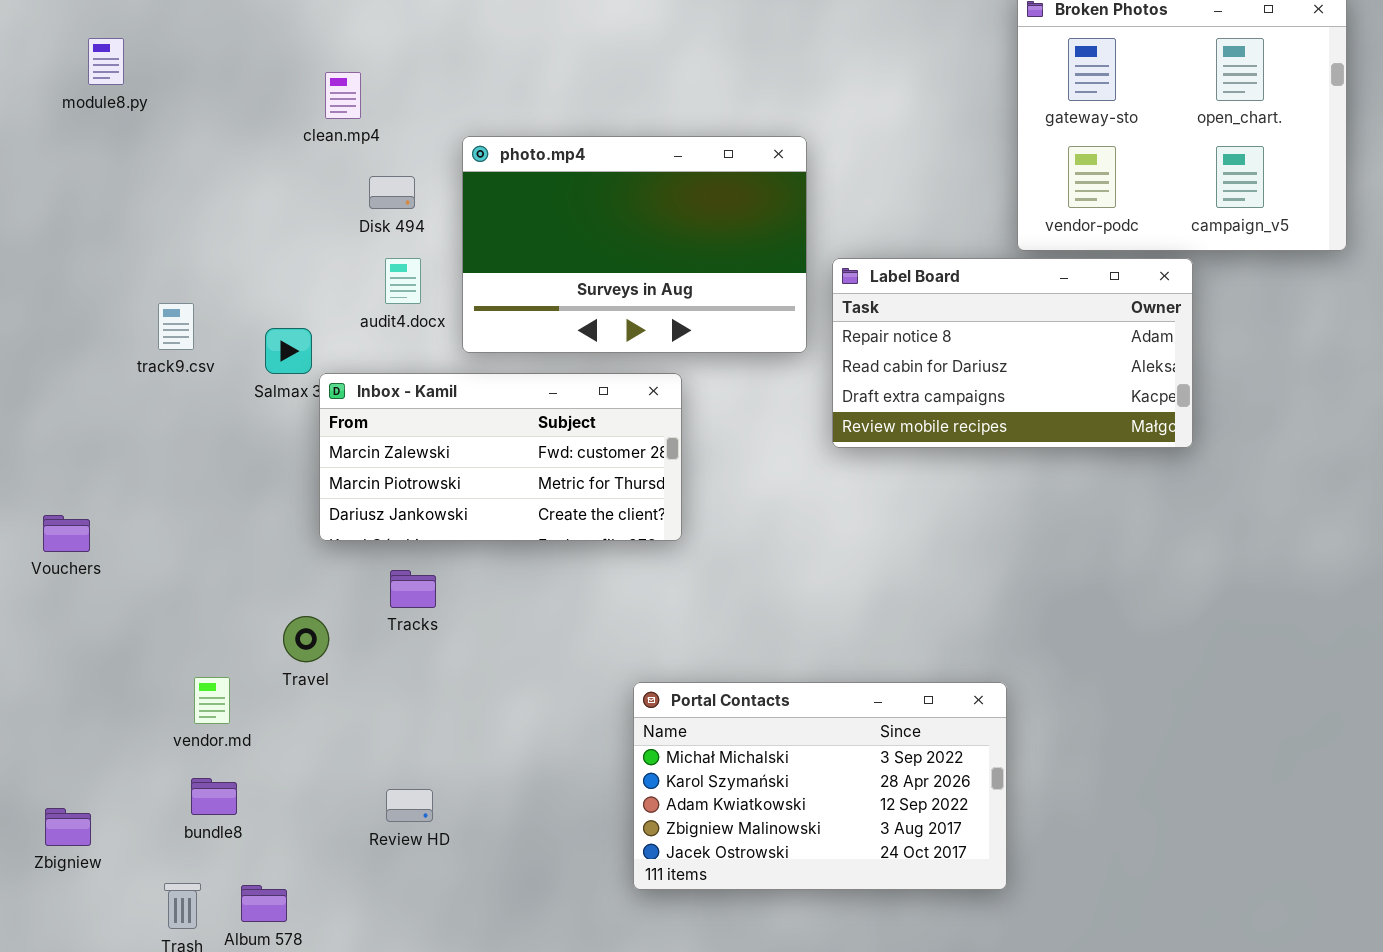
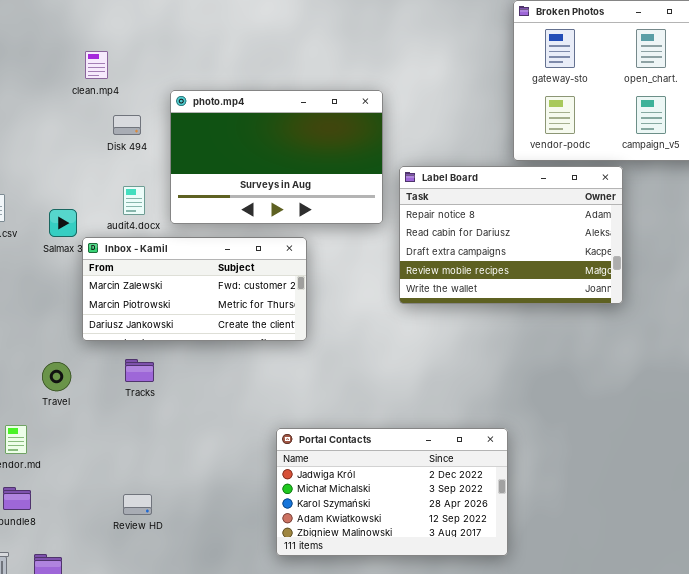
audit4.docx: [385,258,421,304] -> [123,186,145,215], moved
Label Board: [832,258,1193,448] -> [399,166,623,304], resized
Travel: [283,616,329,662] -> [42,362,71,391], moved
Portal Contacts: [633,682,1007,890] -> [276,428,508,556], scrolled up 1 row

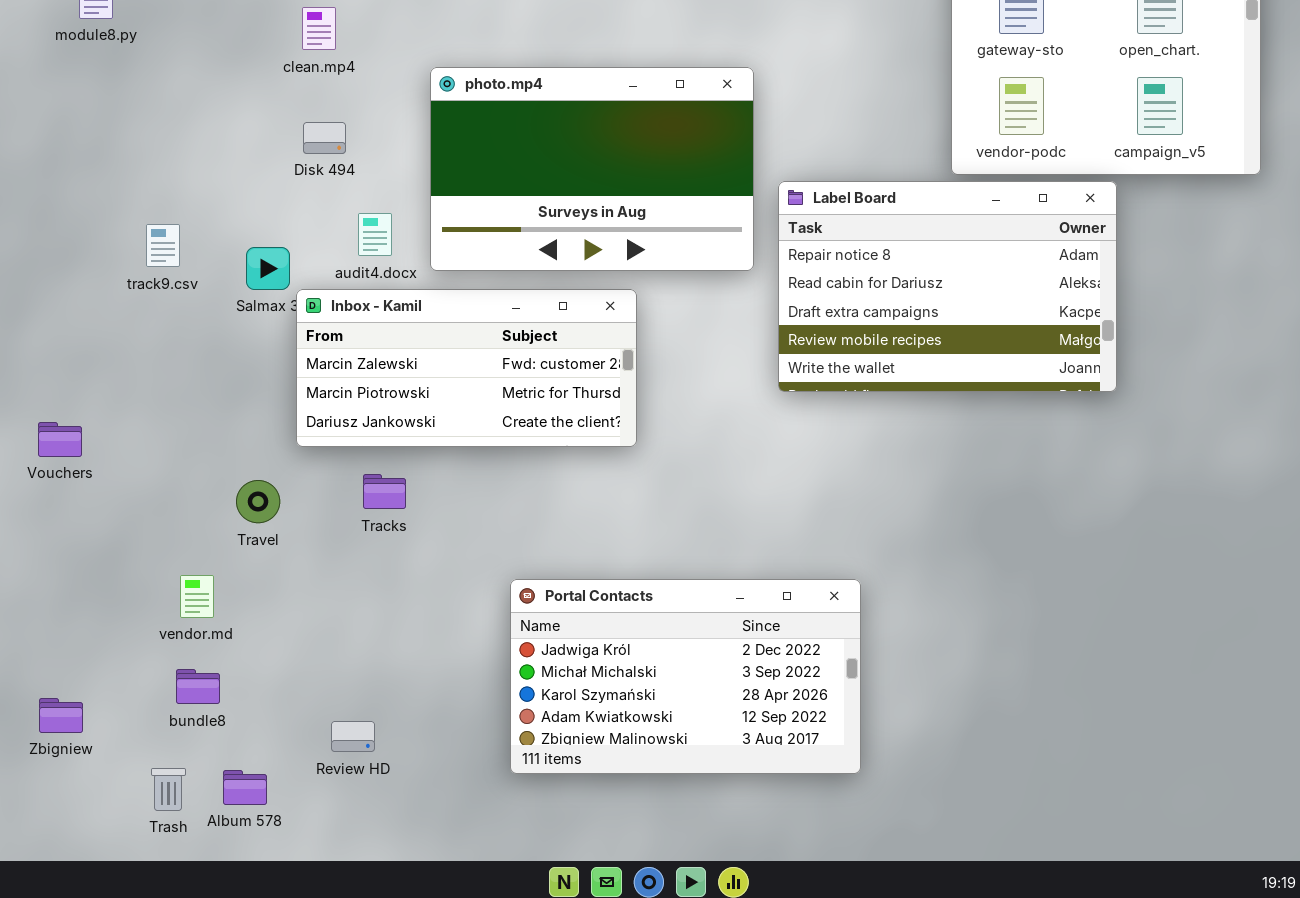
Disk 494: [113,115,141,135] -> [303,122,346,154], moved
Portal Contacts: [276,428,508,556] -> [510,579,861,774], moved
Review HD: [123,494,152,515] -> [331,721,375,752], moved

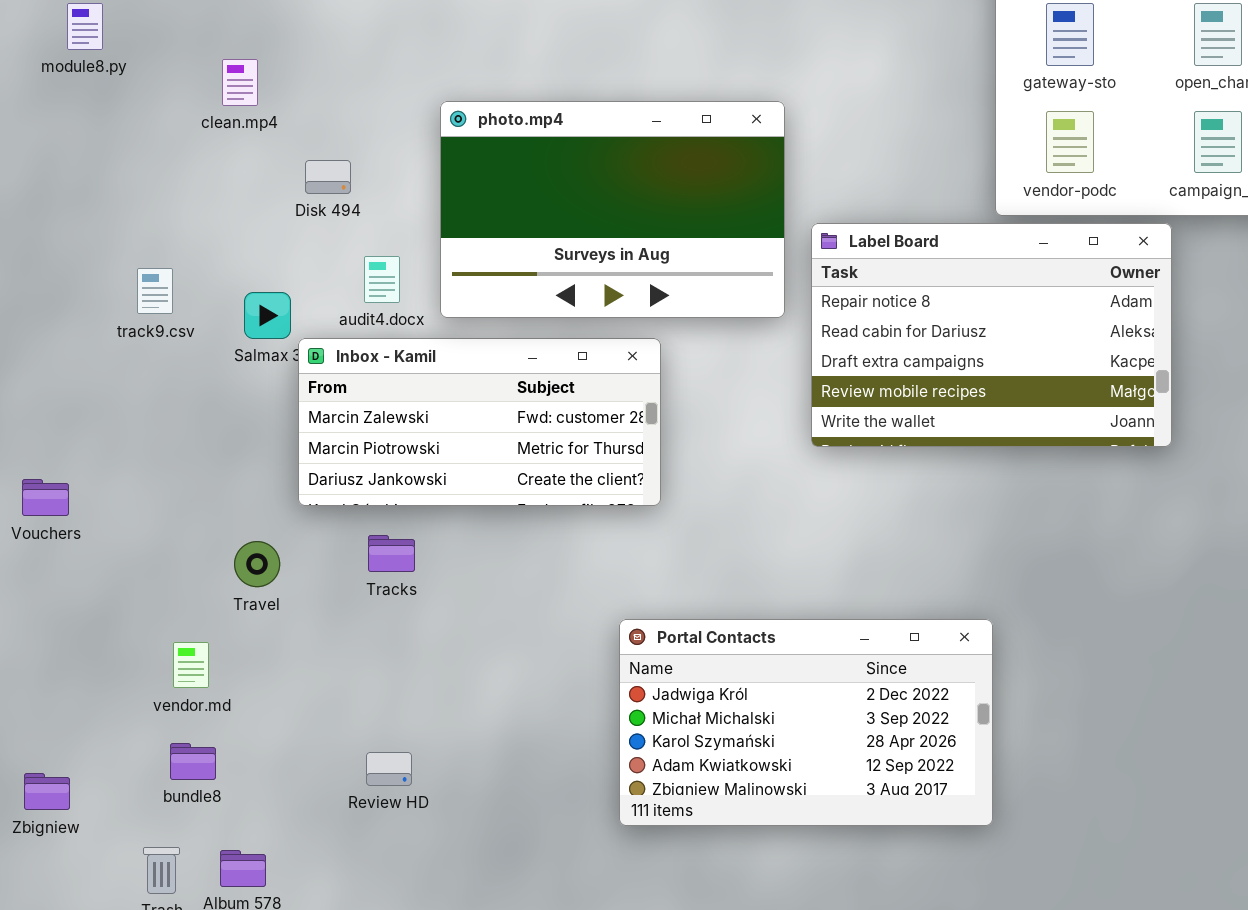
clean.mp4: [302,7,336,50] -> [222,59,258,106], moved
Portal Contacts: [510,579,861,774] -> [619,619,993,826], moved
Review HD: [331,721,375,752] -> [366,752,412,786], moved

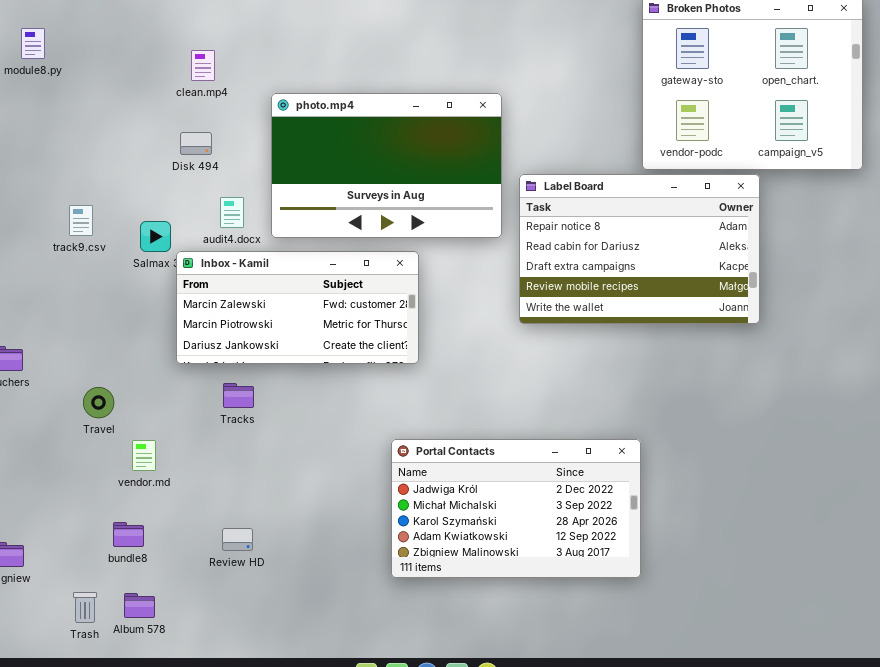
clean.mp4: [222,59,258,106] -> [191,50,215,81], moved
Travel: [234,541,280,587] -> [83,387,114,418], moved
vendor.md: [173,642,209,688] -> [132,440,156,471], moved
bundle8: [170,743,216,780] -> [113,522,144,547], moved

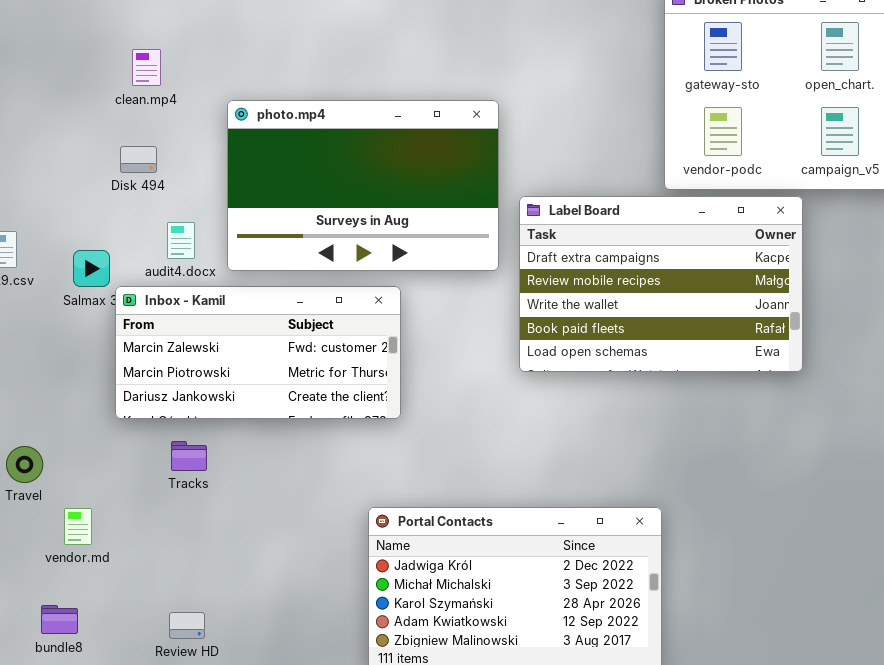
Label Board: [519,174,760,324] -> [519,196,803,372], scrolled down 2 rows

